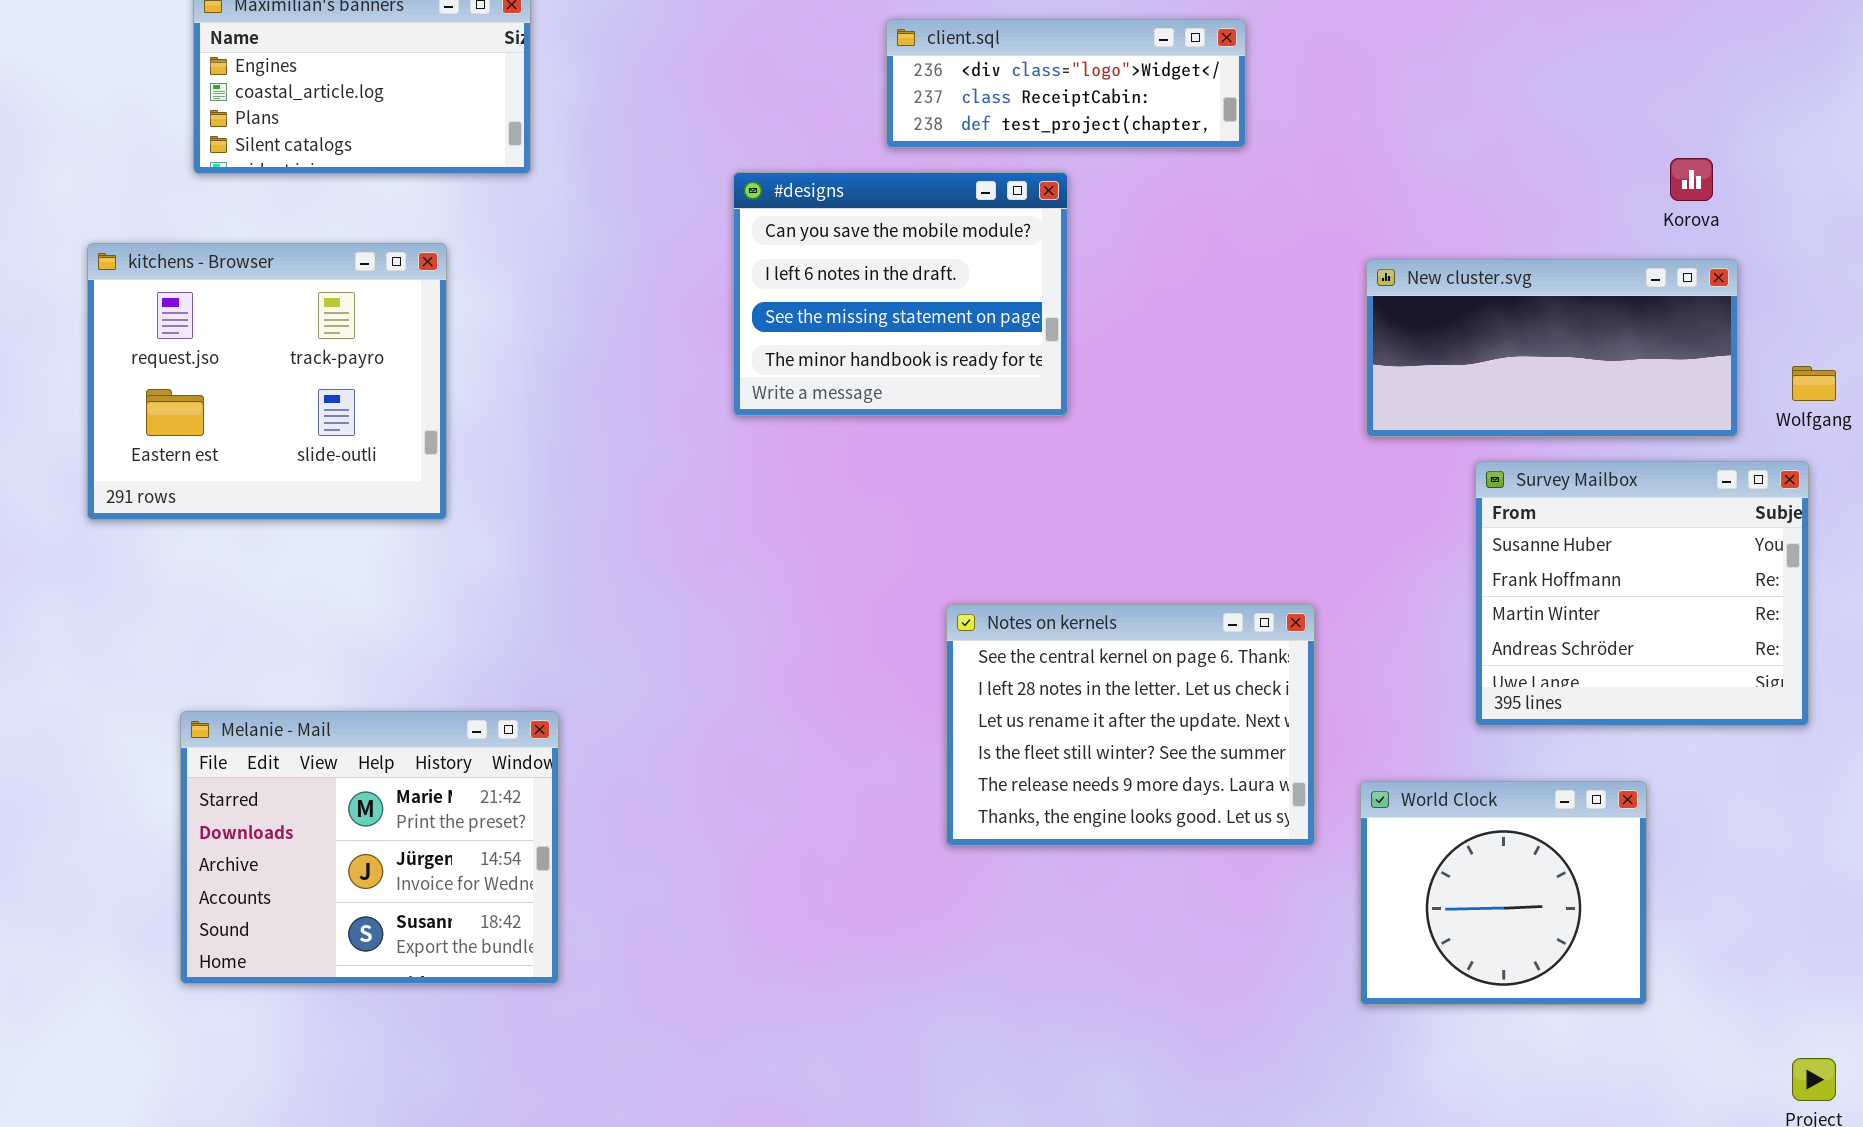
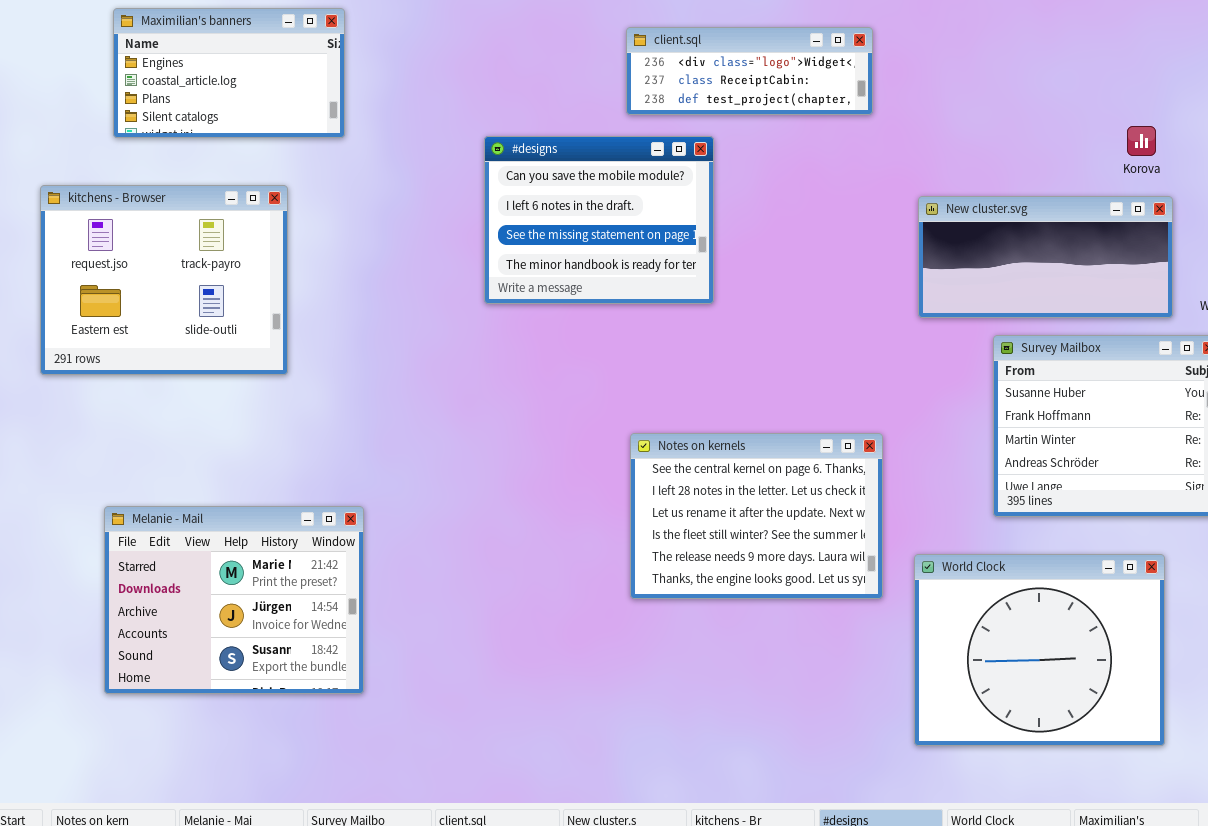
client.sql: [886,19,1246,148] -> [626,27,873,115], moved
World Clock: [1360,781,1647,1005] -> [914,554,1165,746], resized

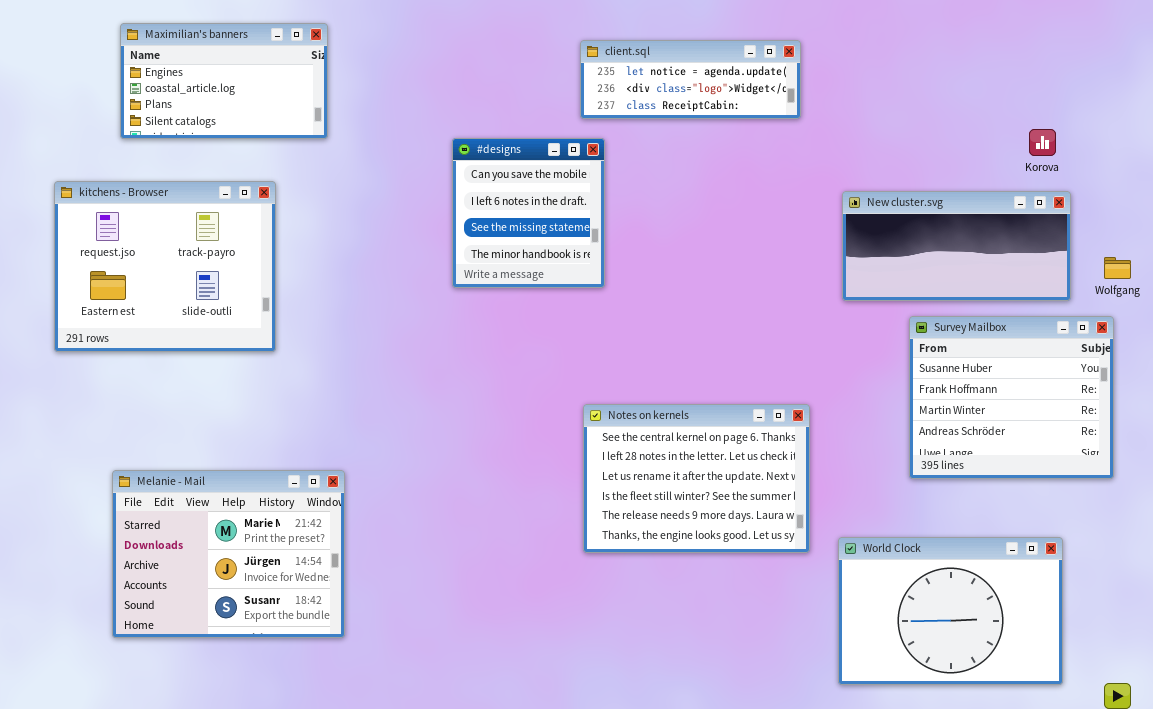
client.sql: [626,27,873,115] -> [580,40,801,119], scrolled up 1 row
#designs: [484,136,714,304] -> [452,138,605,288], resized
World Clock: [914,554,1165,746] -> [838,537,1063,685], resized

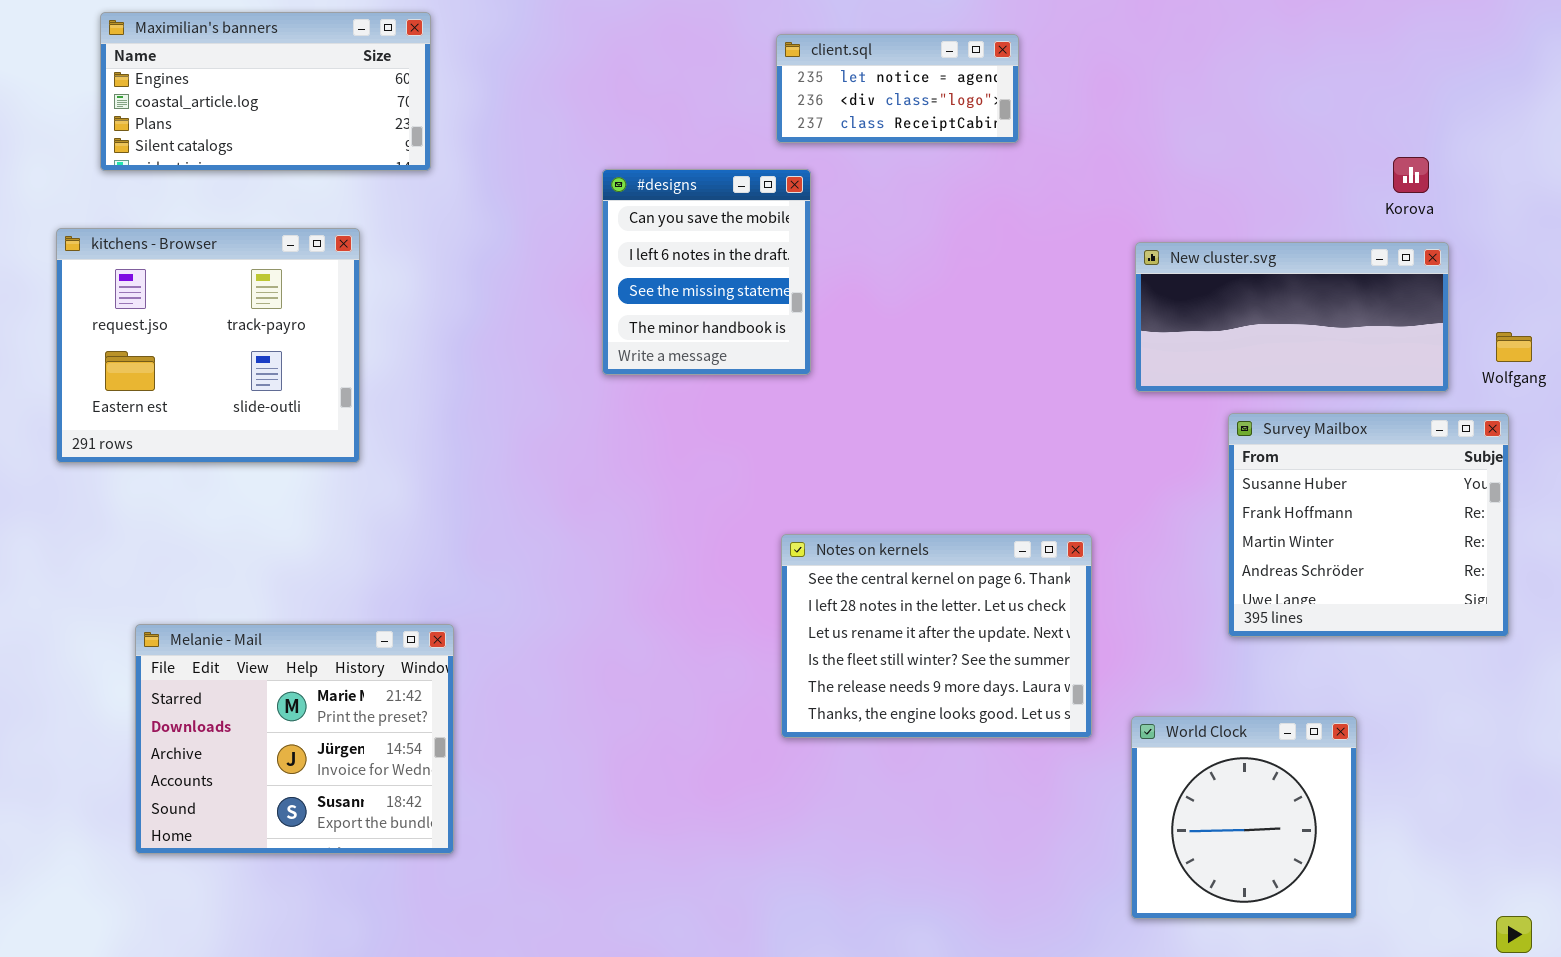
Maximilian's banners: [120,23,328,139] -> [100,12,431,171], resized
client.sql: [580,40,801,119] -> [776,34,1019,143], resized
World Clock: [838,537,1063,685] -> [1131,716,1357,919], resized

